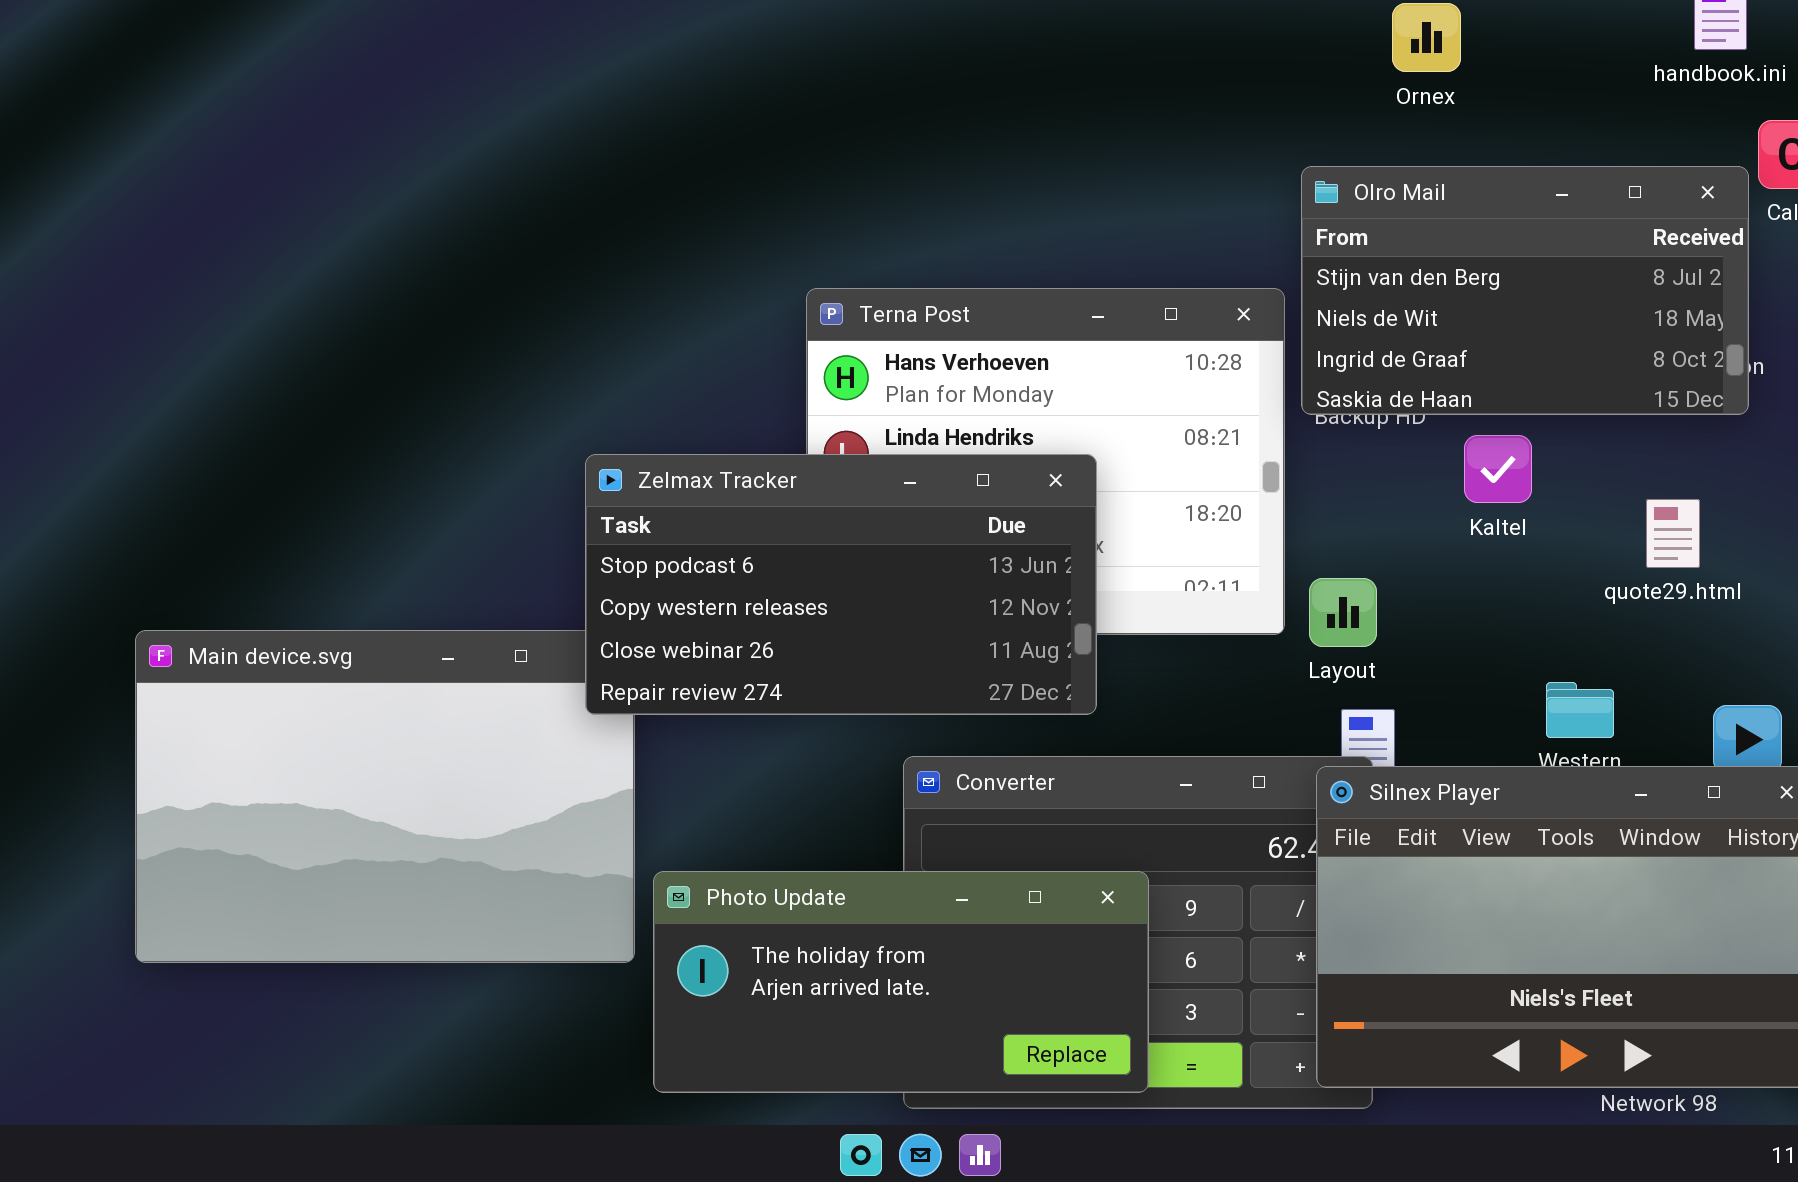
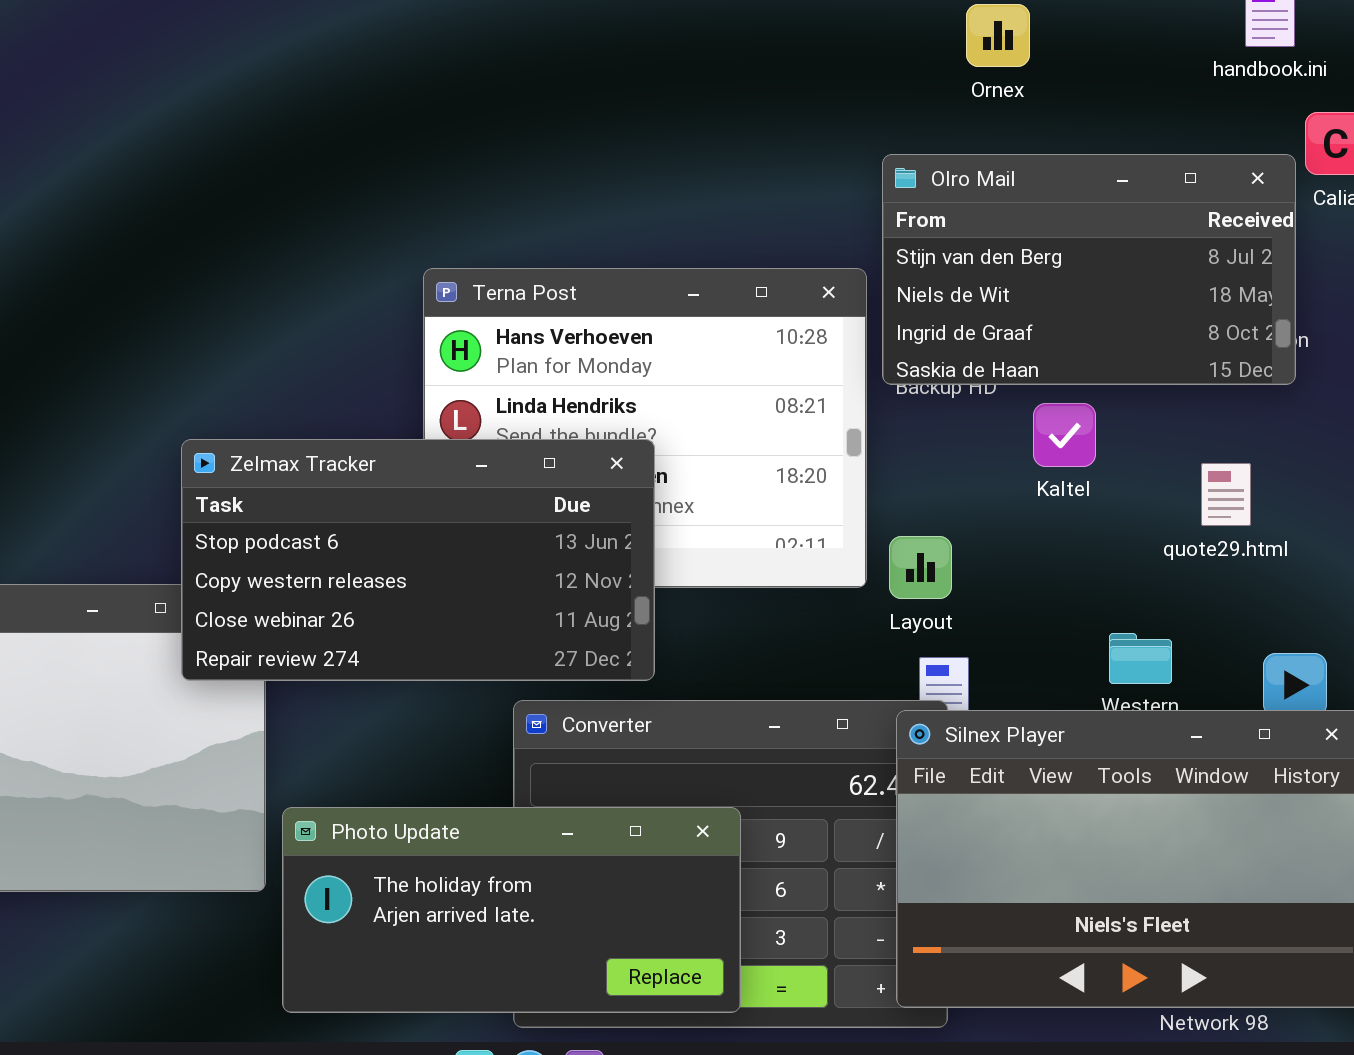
Zelmax Tracker: [585,454,1097,715] -> [181,439,655,681], moved

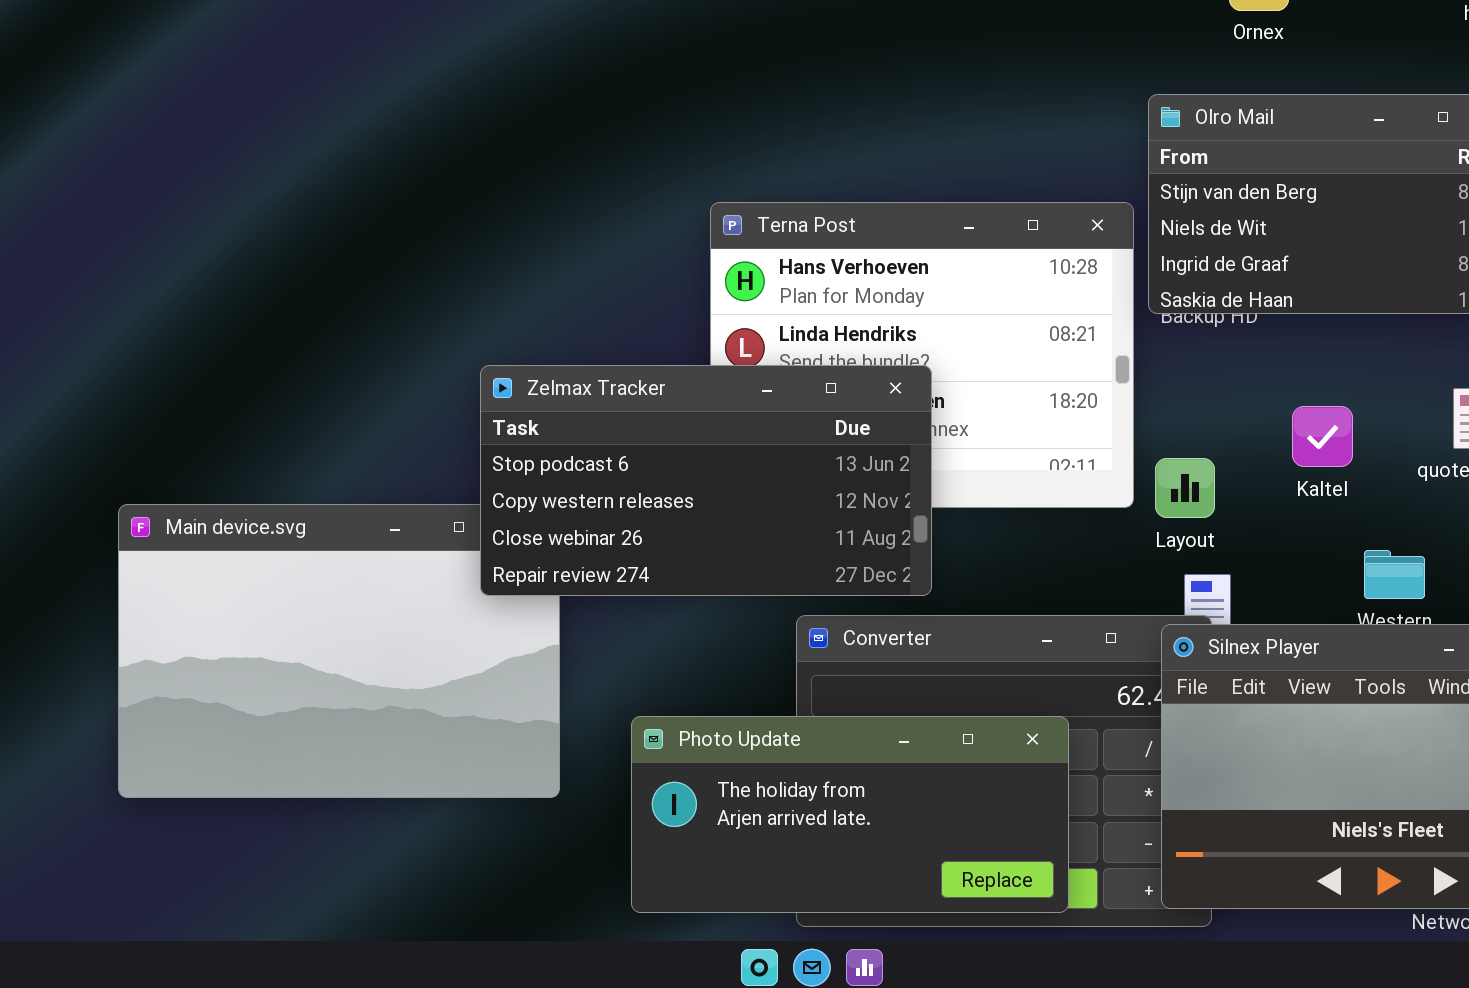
Kaltel: [1033,403,1096,467] -> [1292,406,1353,467], moved
Photo Update: [282,807,741,1013] -> [631,716,1069,913], moved

